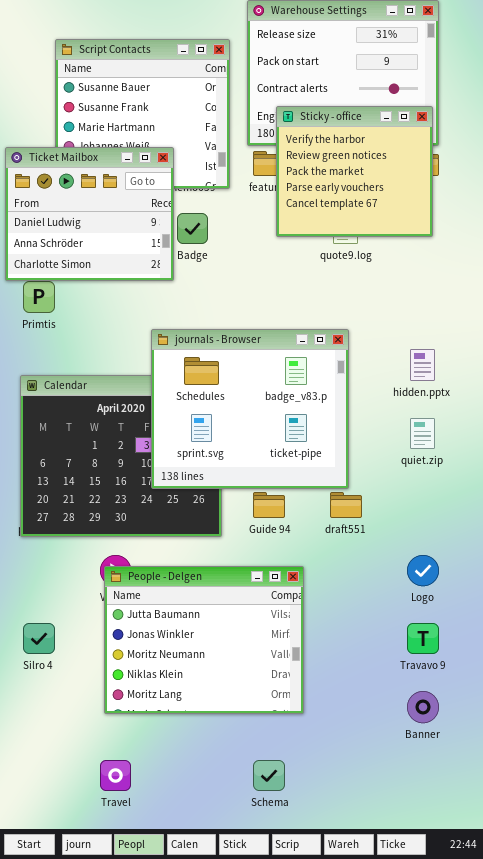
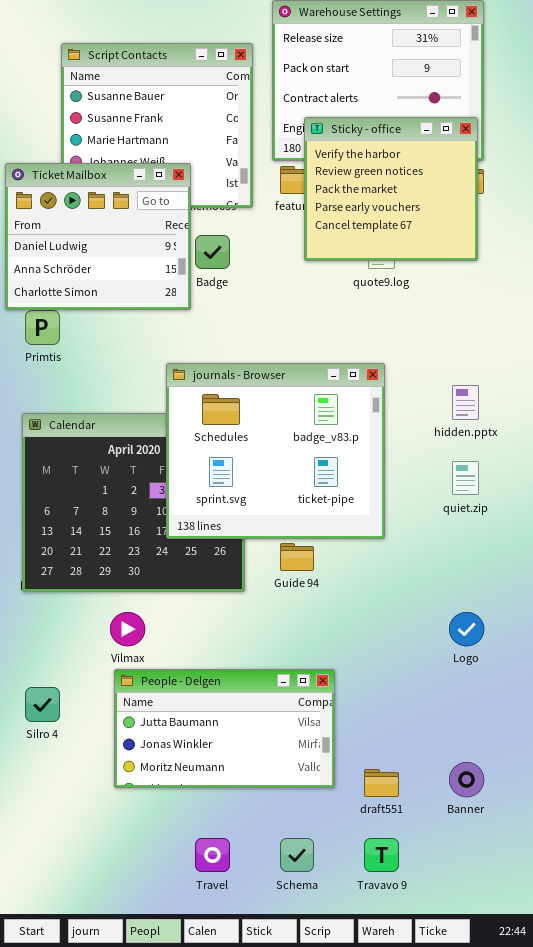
draft551: [330,492,362,518] -> [364,769,399,797], moved
People - Delgen: [104,566,304,714] -> [114,669,335,788], resized
Travavo 9: [407,623,439,654] -> [364,838,399,872], moved
Travel: [100,760,131,791] -> [195,838,230,872], moved

